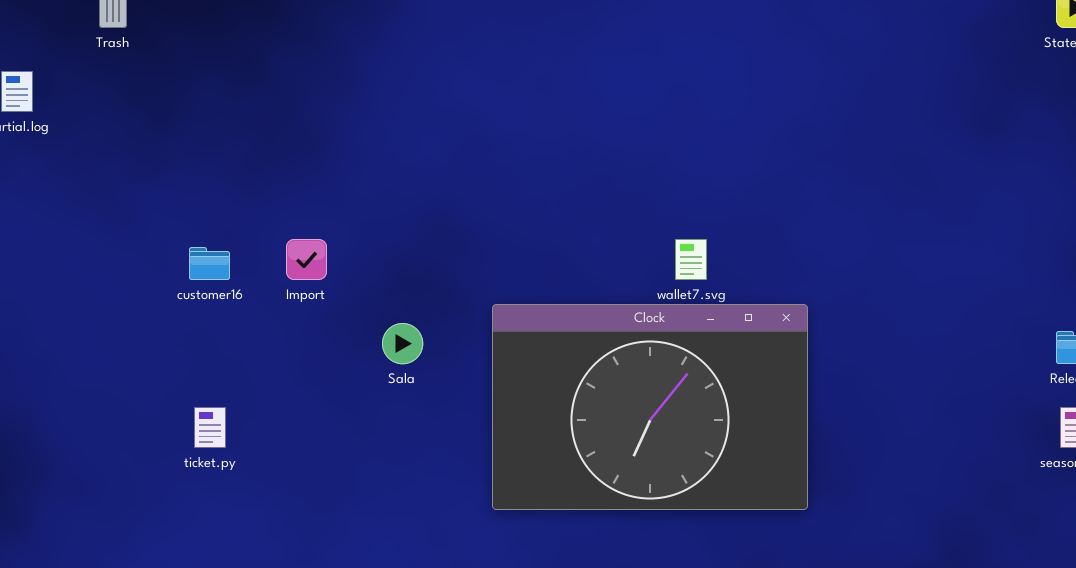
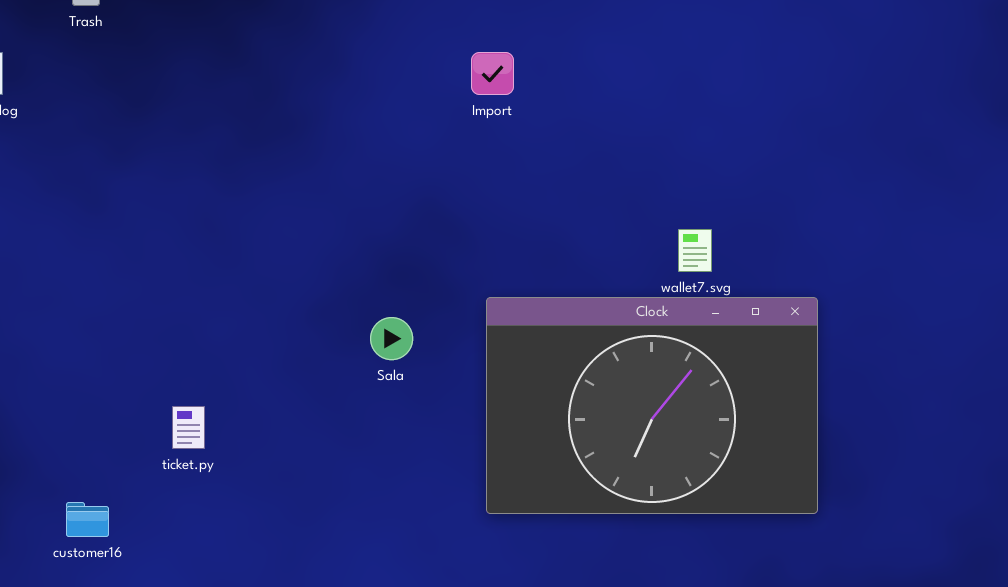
Import: [286,239,327,280] -> [471,52,514,95], moved
customer16: [189,247,230,280] -> [66,502,109,537], moved

